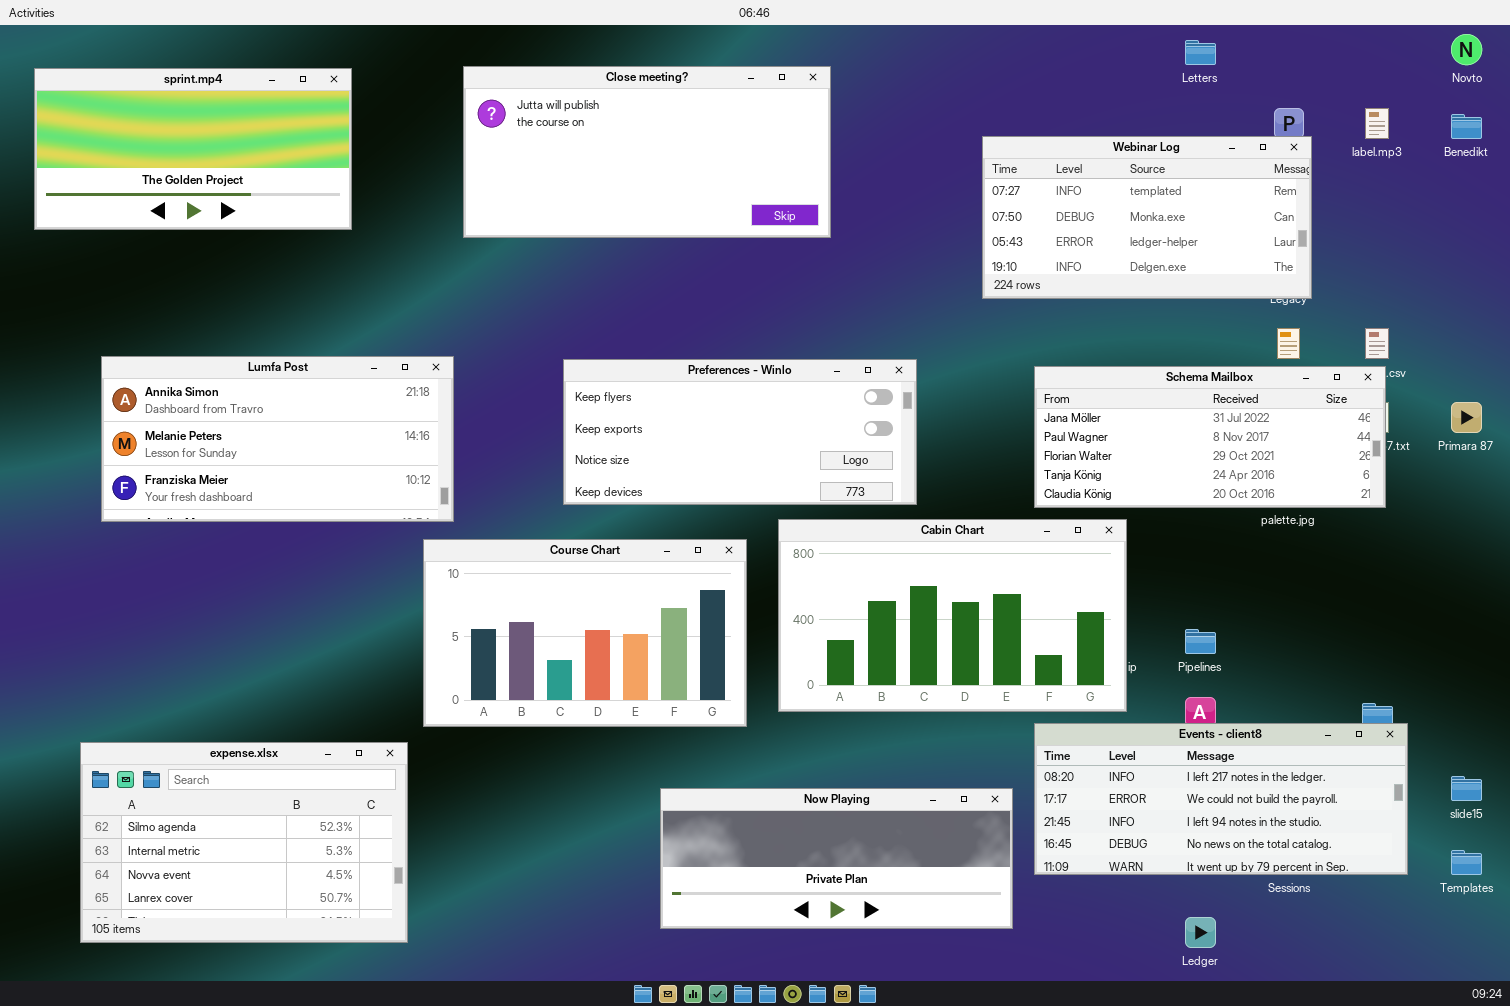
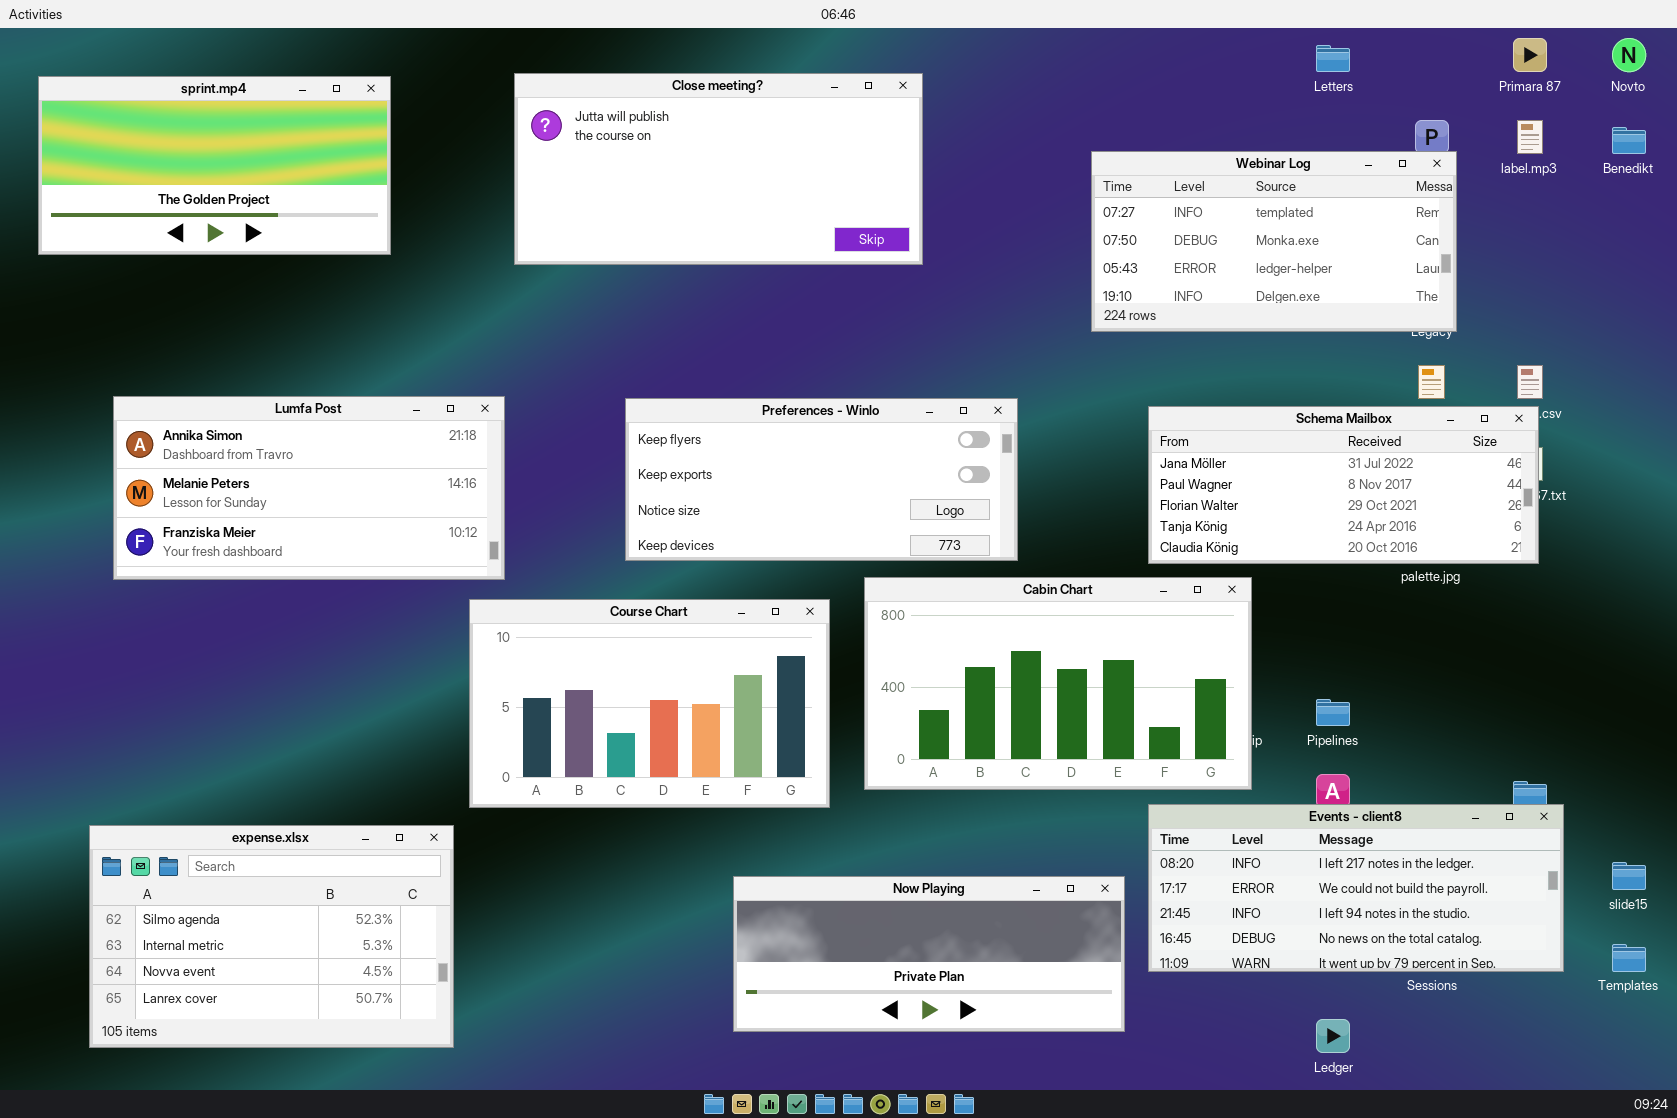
Primara 87: [1451,402,1482,433] -> [1513,38,1547,72], moved

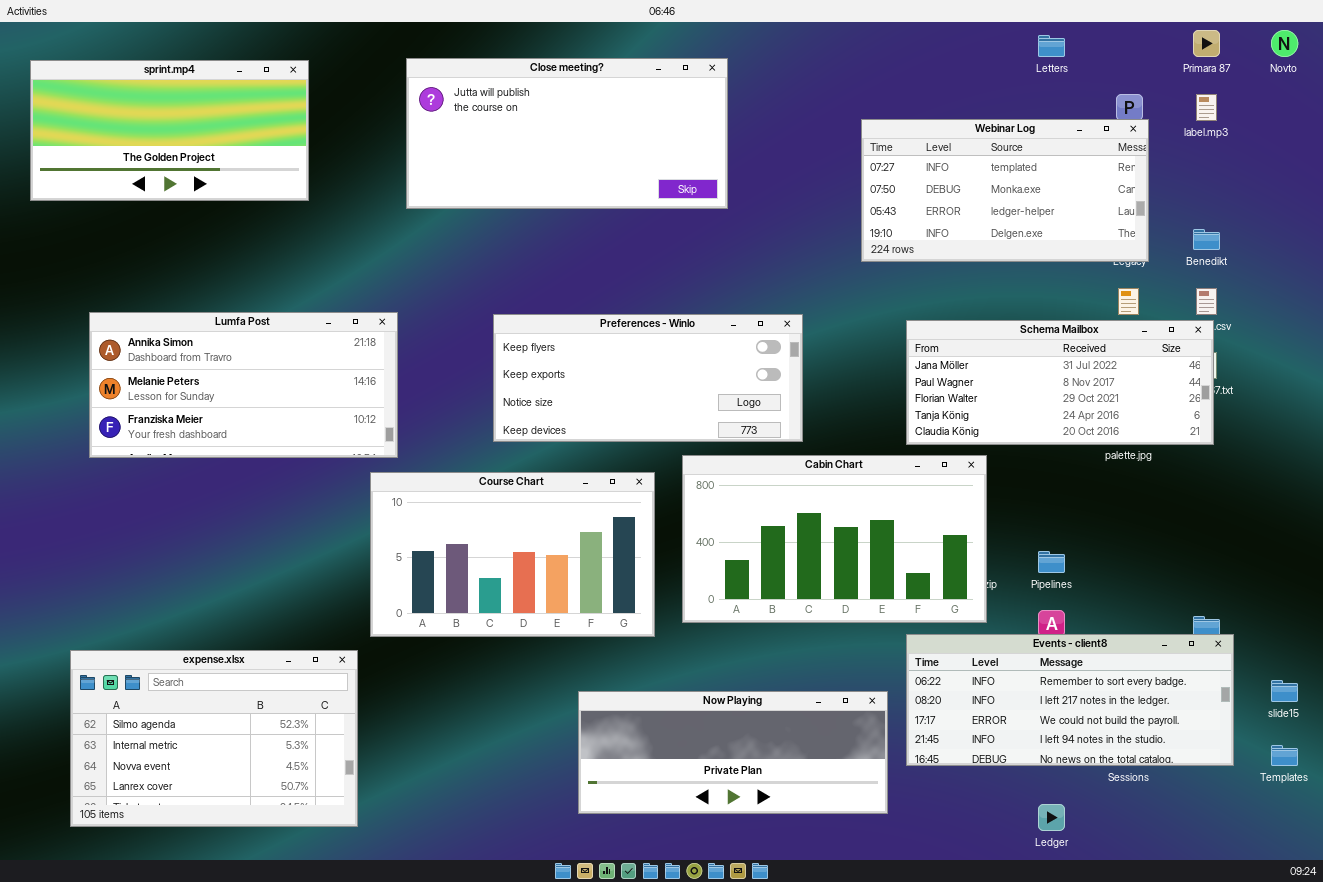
Benedikt: [1612,127,1646,154] -> [1193,229,1220,250], moved
Events - client8: [1148,804,1564,972] -> [906,634,1234,766], scrolled up 1 row

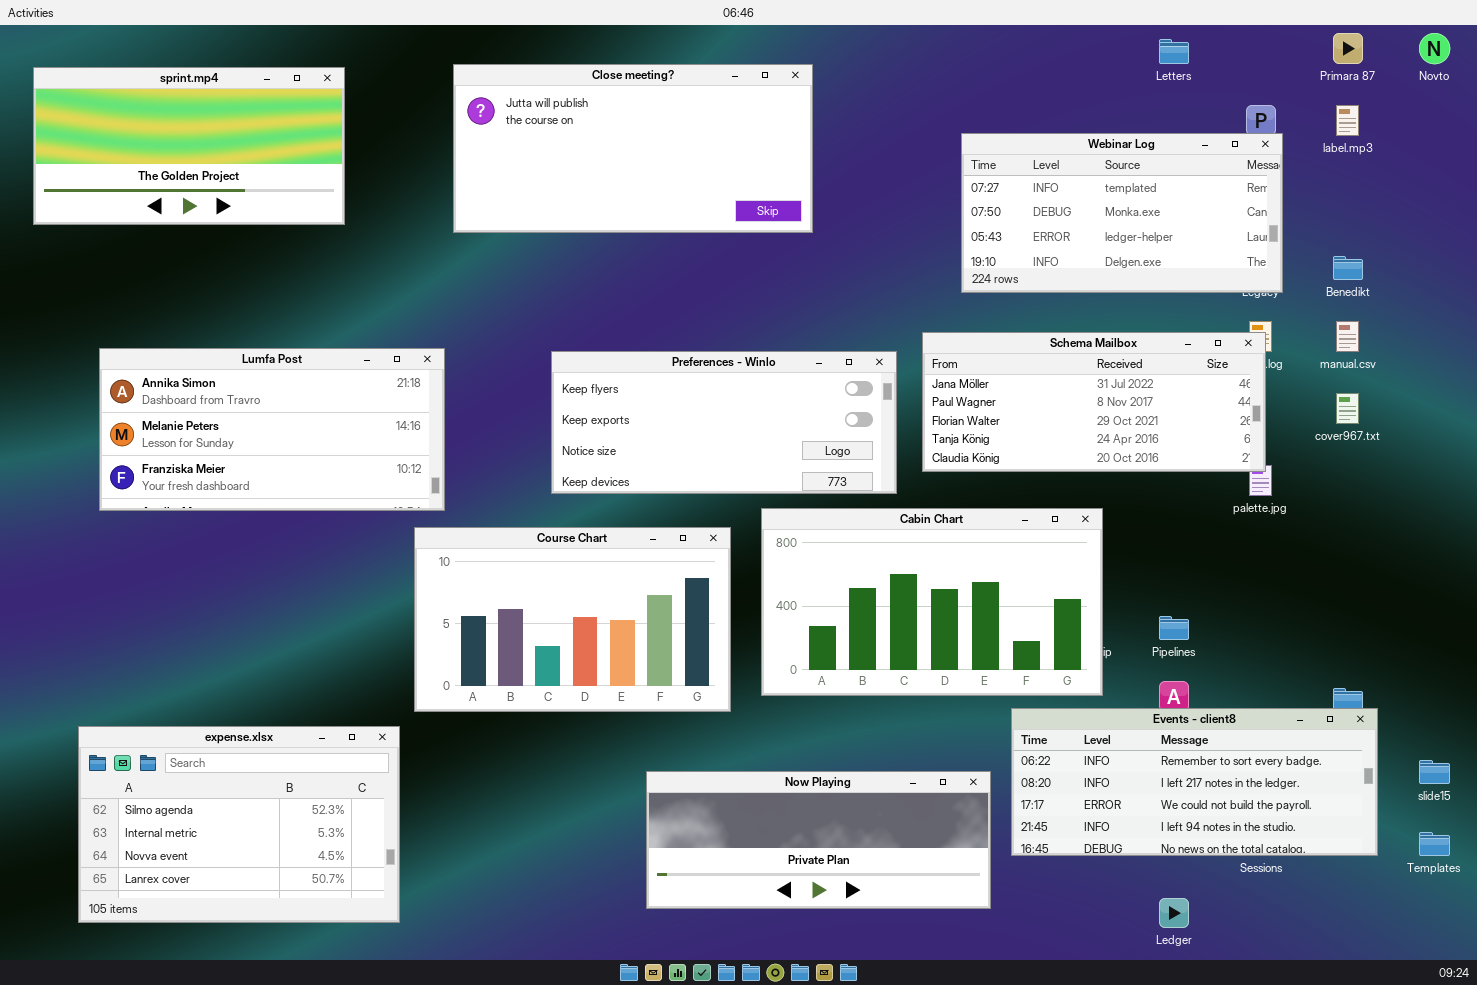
Schema Mailbox: [906,320,1214,445] -> [922,332,1266,472], moved

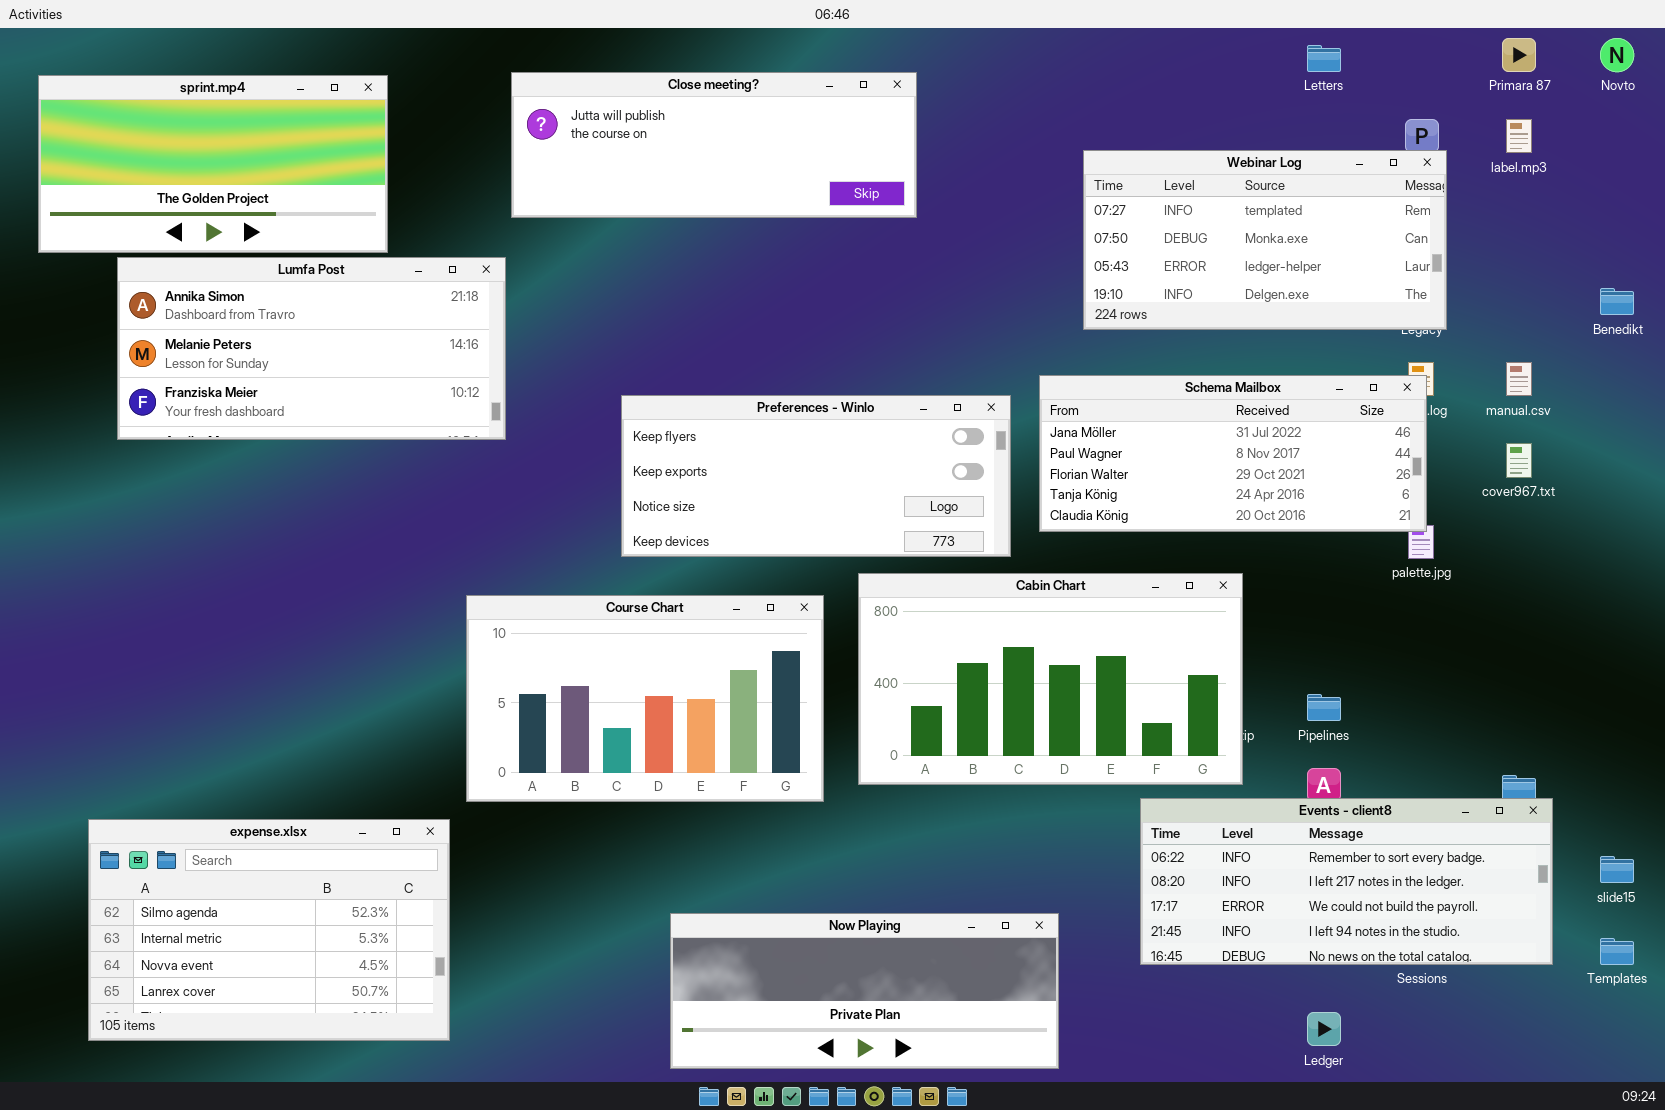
Close meeting?: [453,64,813,233] -> [511,72,917,218], resized
Benedikt: [1333,256,1363,280] -> [1600,288,1634,315], moved
Lumfa Post: [99,348,445,511] -> [117,257,506,440], moved
Now Playing: [646,771,991,909] -> [670,913,1059,1069], moved

